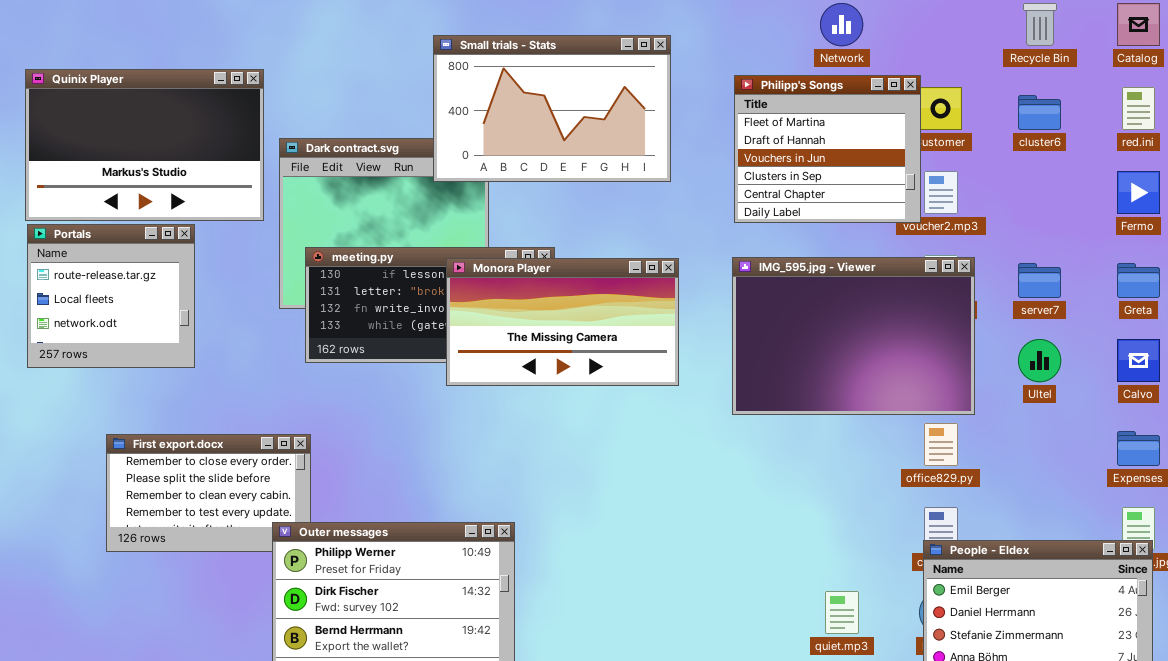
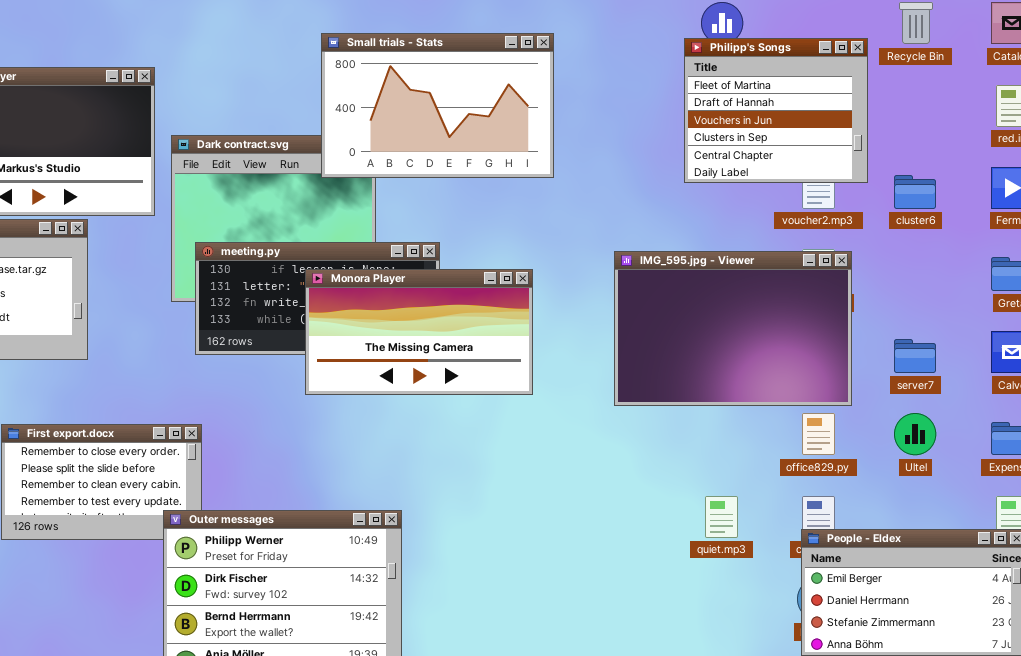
Philipp's Songs: [734,75,921,223] -> [684,38,868,183], moved
cluster6: [1018,95,1061,130] -> [894,175,936,209], moved
Monora Player: [446,258,679,386] -> [305,269,533,395], moved
server7: [1018,263,1061,298] -> [894,339,936,373], moved
Ultel: [1018,339,1061,382] -> [894,413,936,455], moved
quiet.mp3: [825,591,859,634] -> [705,496,738,538], moved

